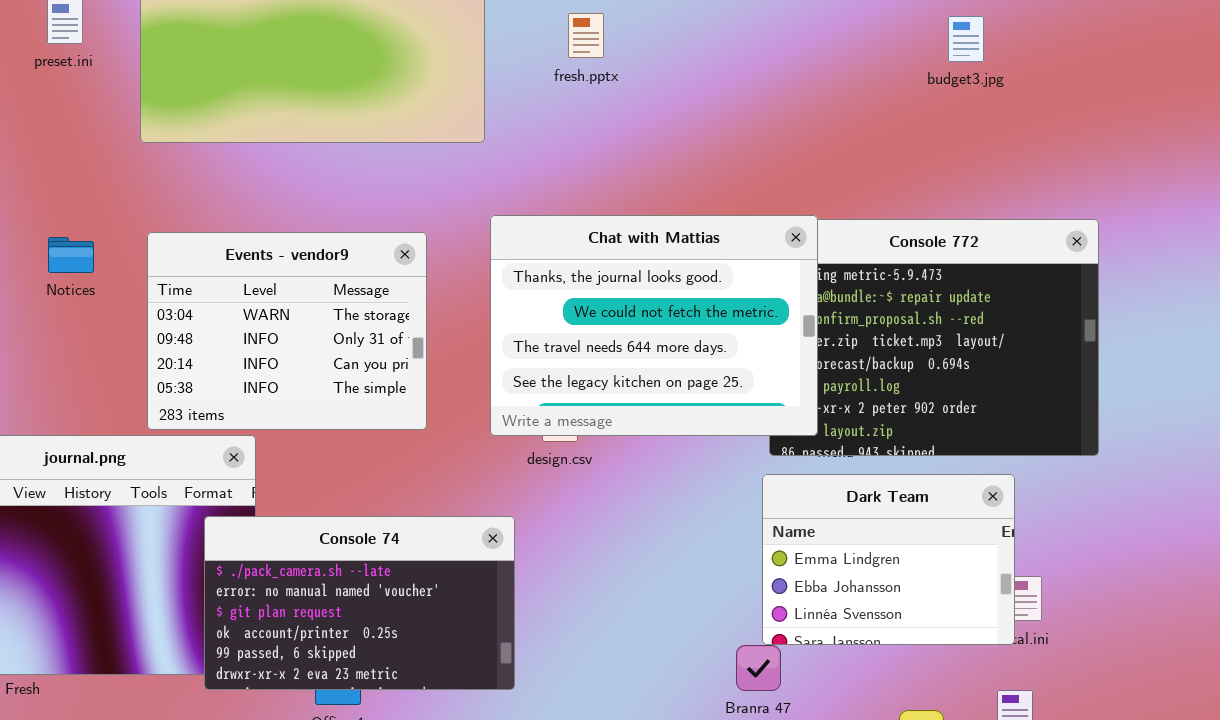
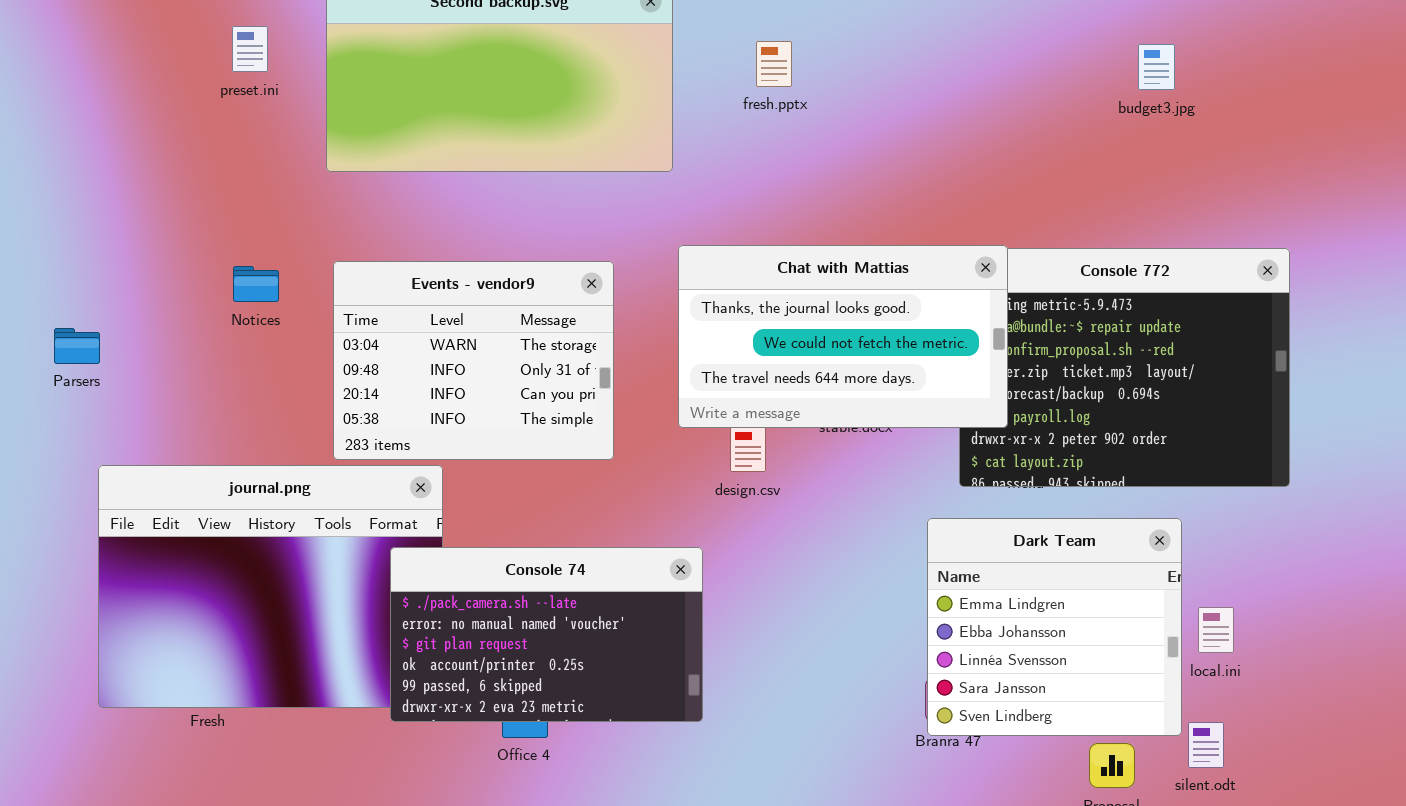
Chat with Mattias: [490,215,818,436] -> [678,245,1008,428], resized
Dark Team: [762,474,1015,645] -> [927,518,1182,736], moved, resized

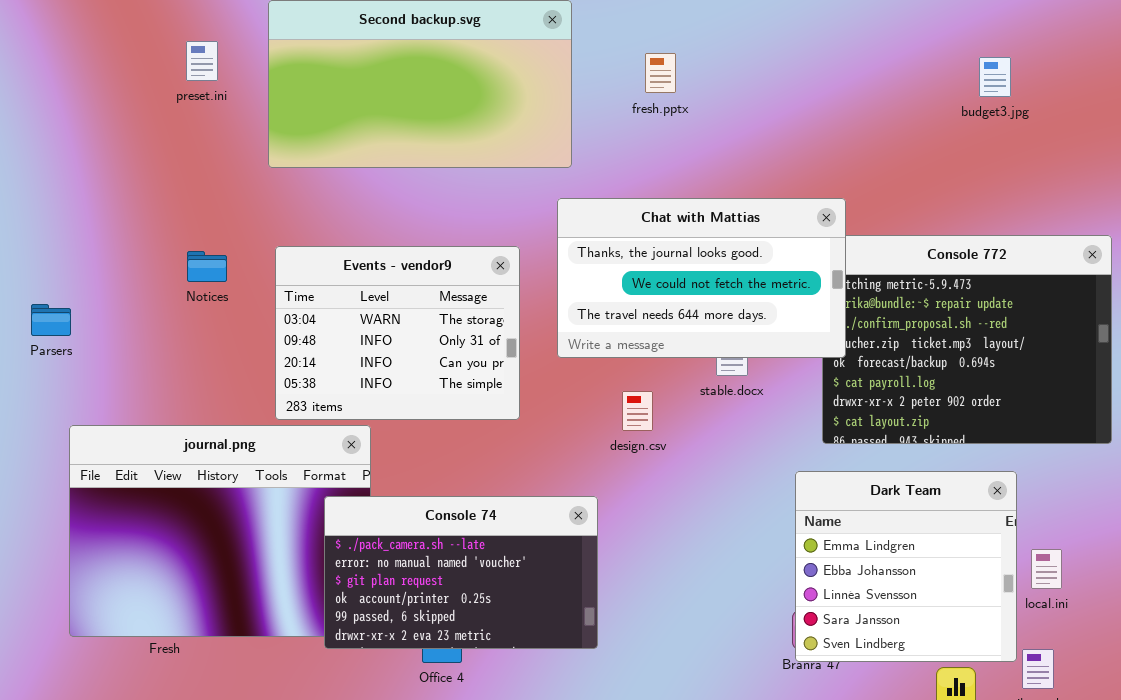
Chat with Mattias: [678,245,1008,428] -> [557,198,846,358], moved

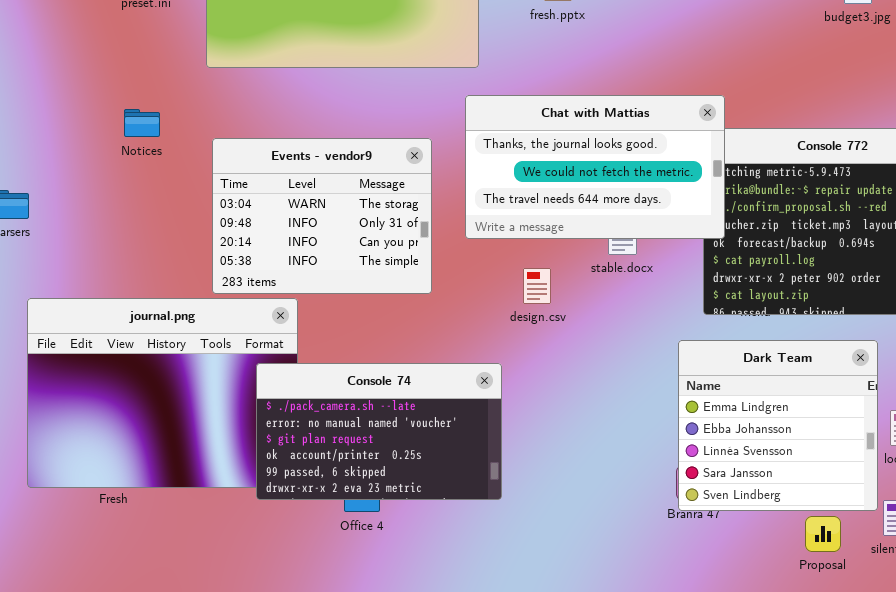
Notices: [187,251,227,282] -> [124,109,160,137], moved

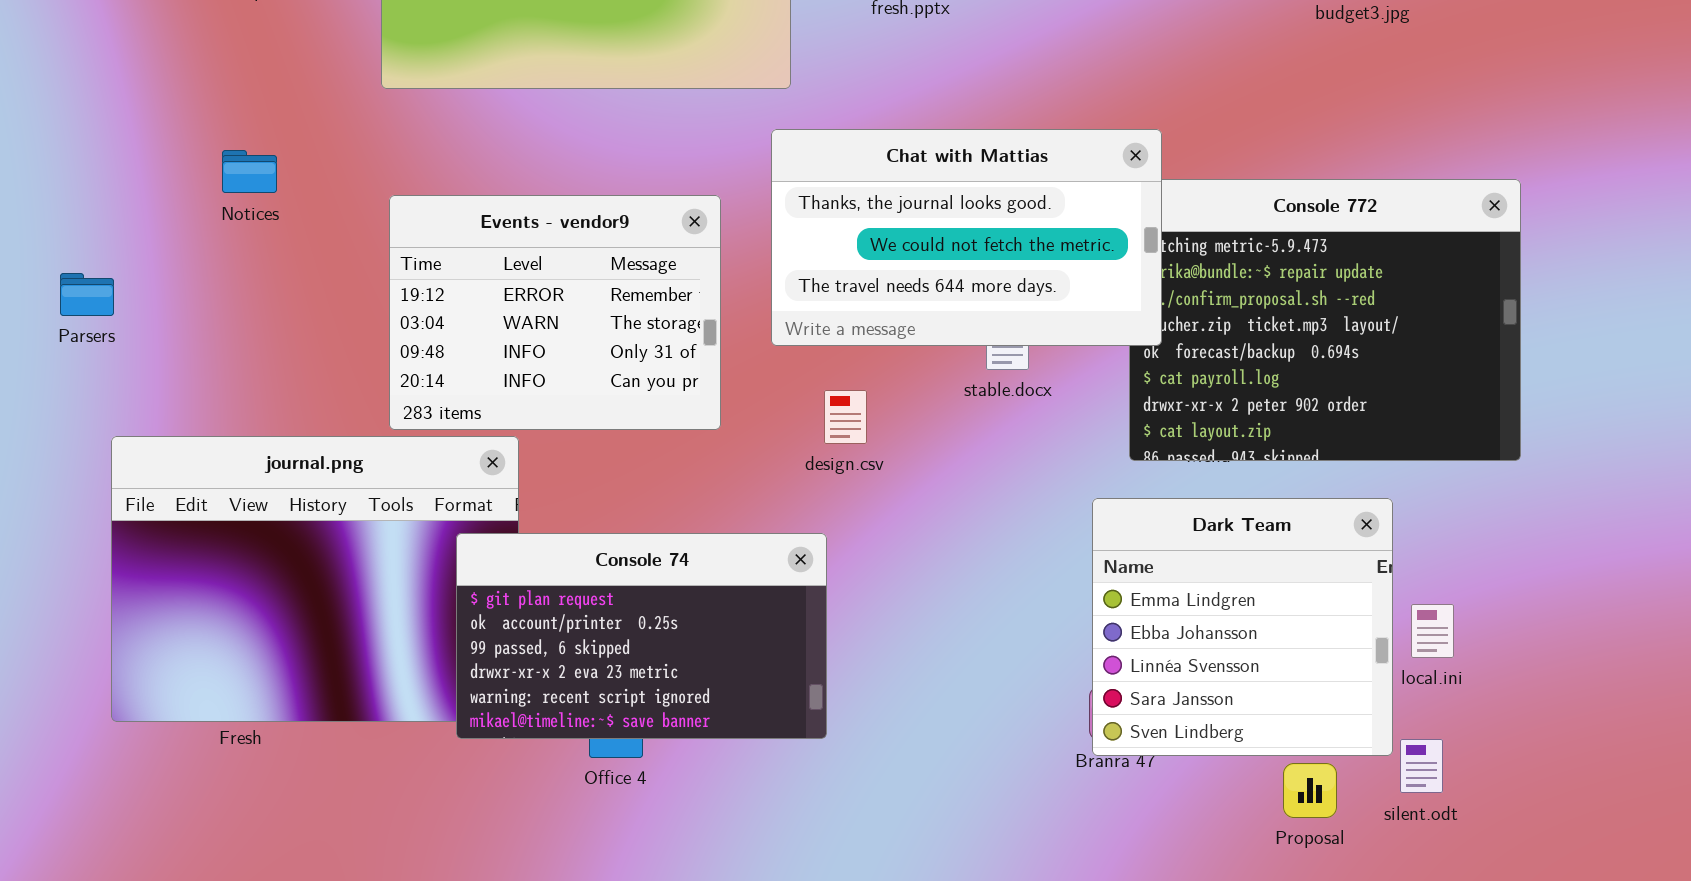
Notices: [124,109,160,137] -> [222,150,277,193], moved
Events - vendor9: [212,138,432,294] -> [389,195,721,430], scrolled up 1 row
design.csv: [523,268,551,304] -> [824,390,867,444], moved
Console 74: [256,363,502,500] -> [456,533,827,739], scrolled down 2 rows

